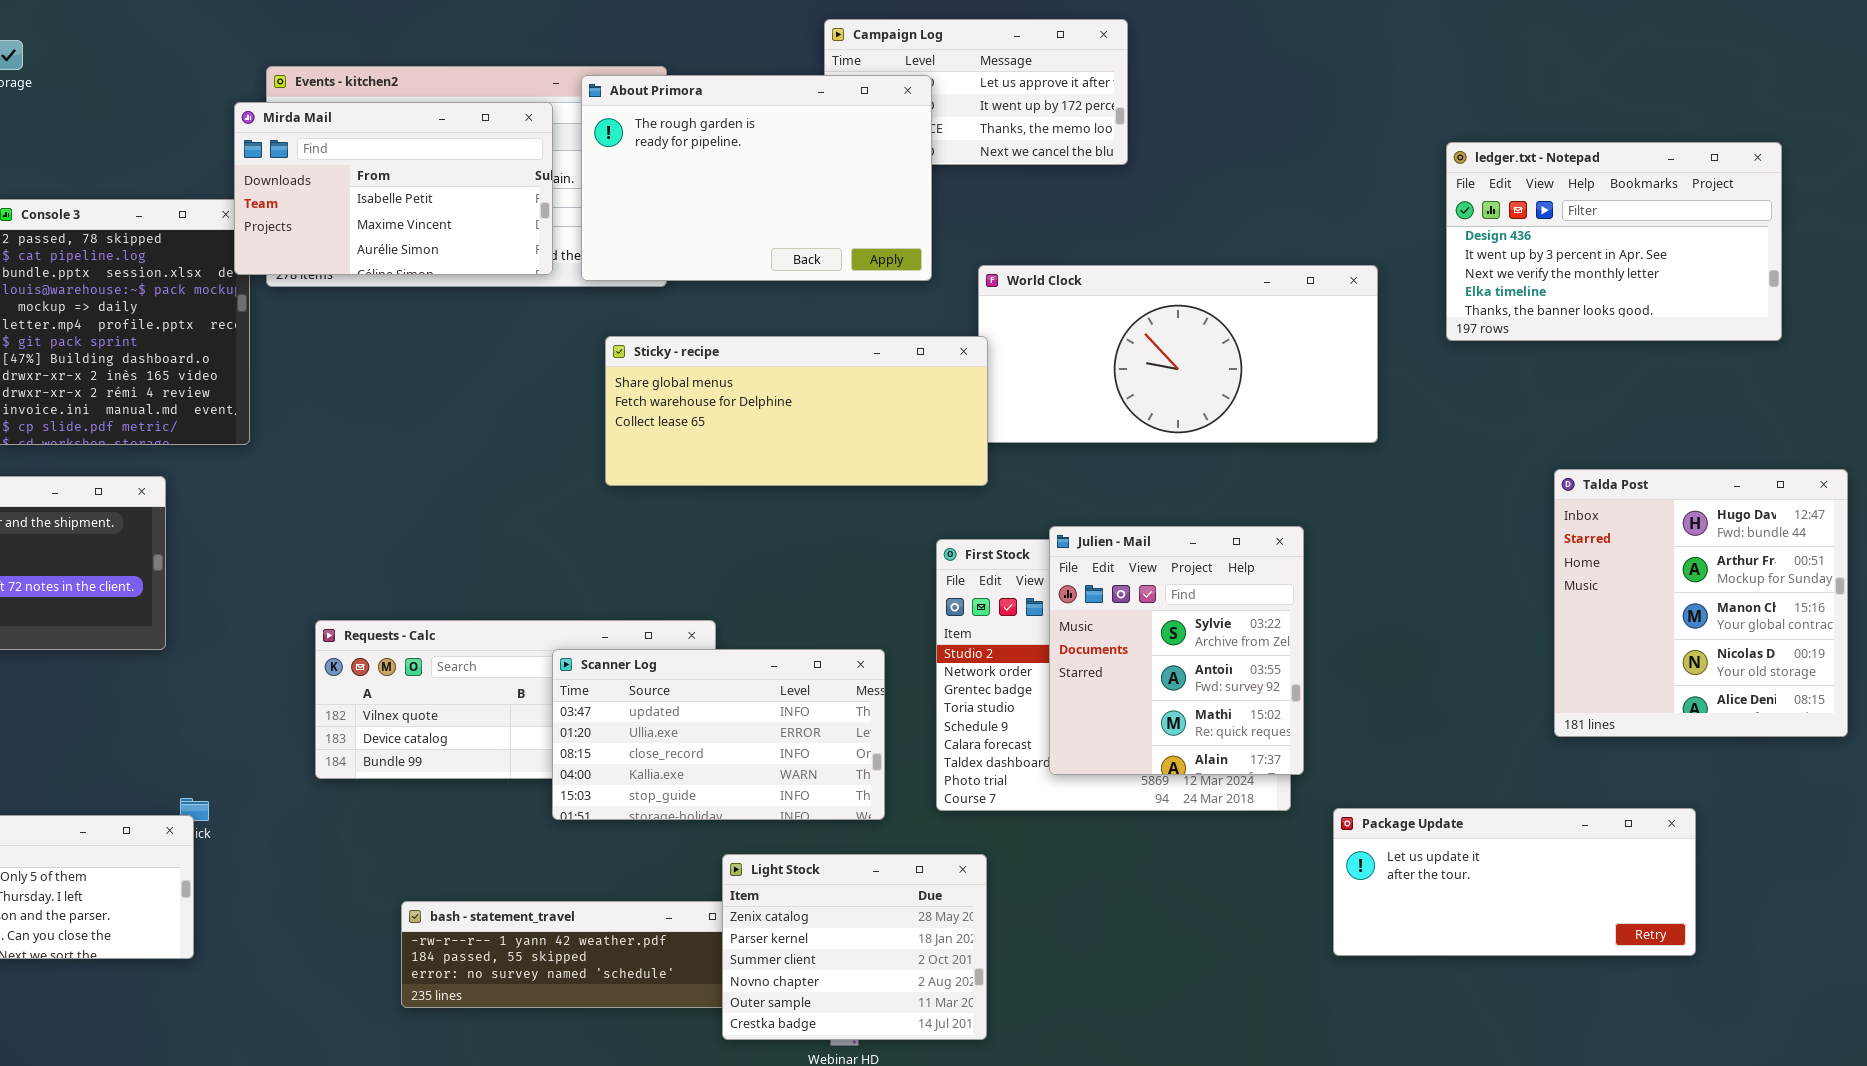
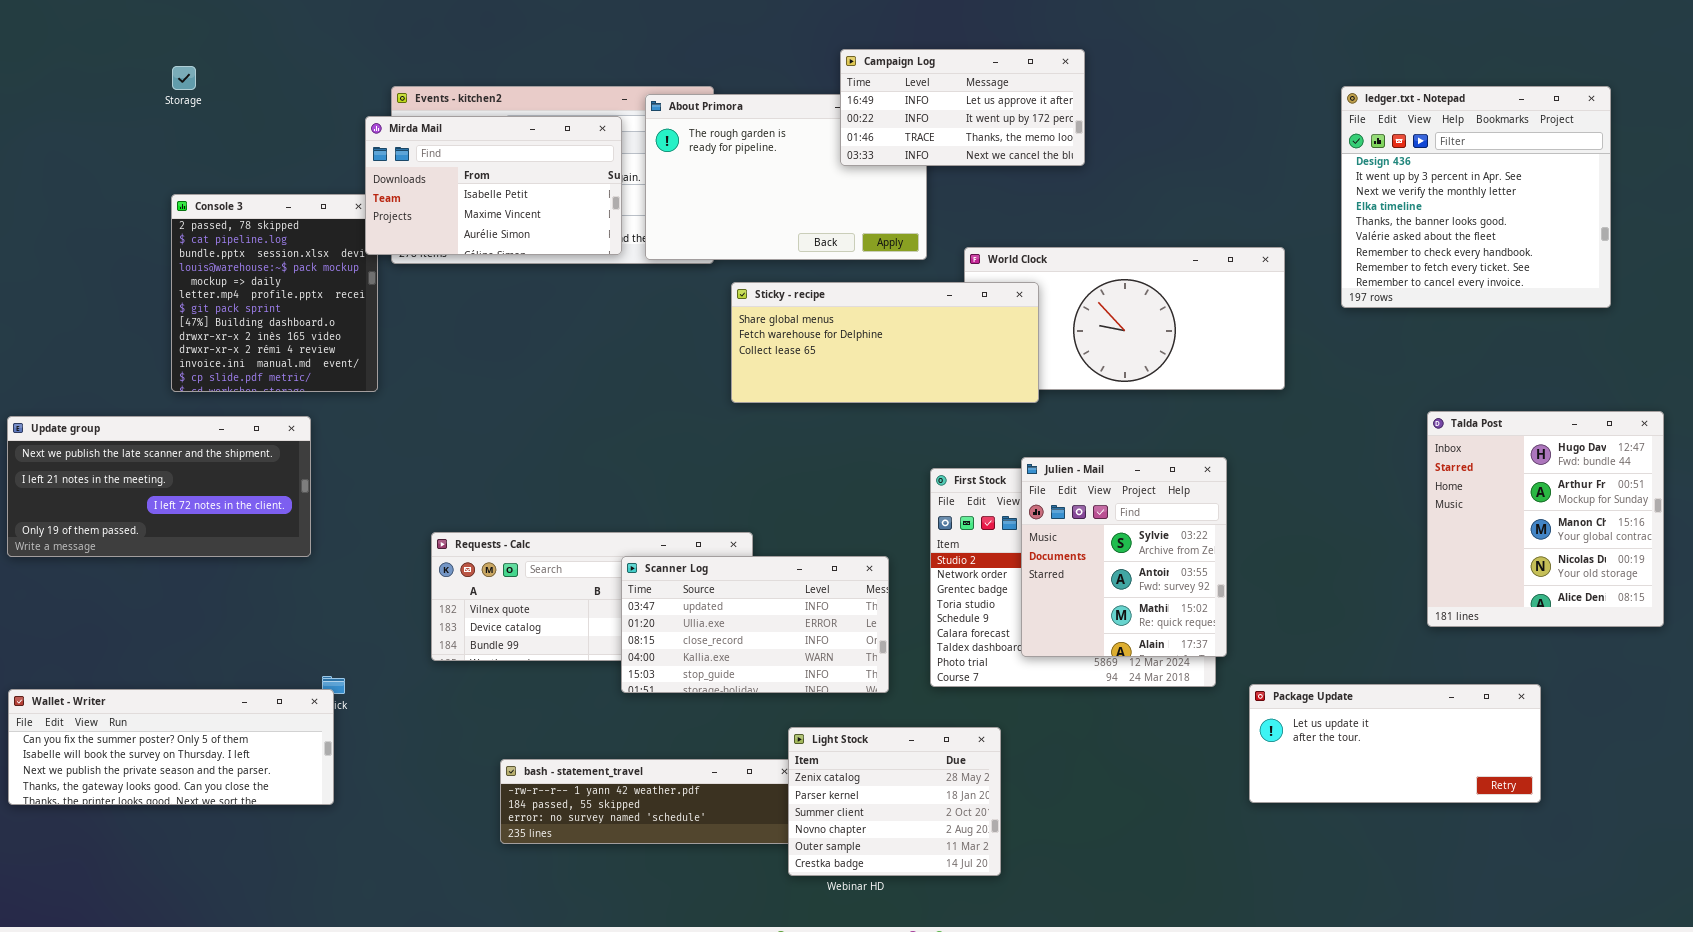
Campaign Log: [824,19,1128,165] -> [840,49,1085,166], raised
ledger.txt - Notepad: [1446,142,1782,341] -> [1341,86,1611,308], resized
Sticky - recipe: [605,336,988,486] -> [731,282,1039,403], moved
Light Stock: [722,854,987,1040] -> [788,727,1001,876], moved

